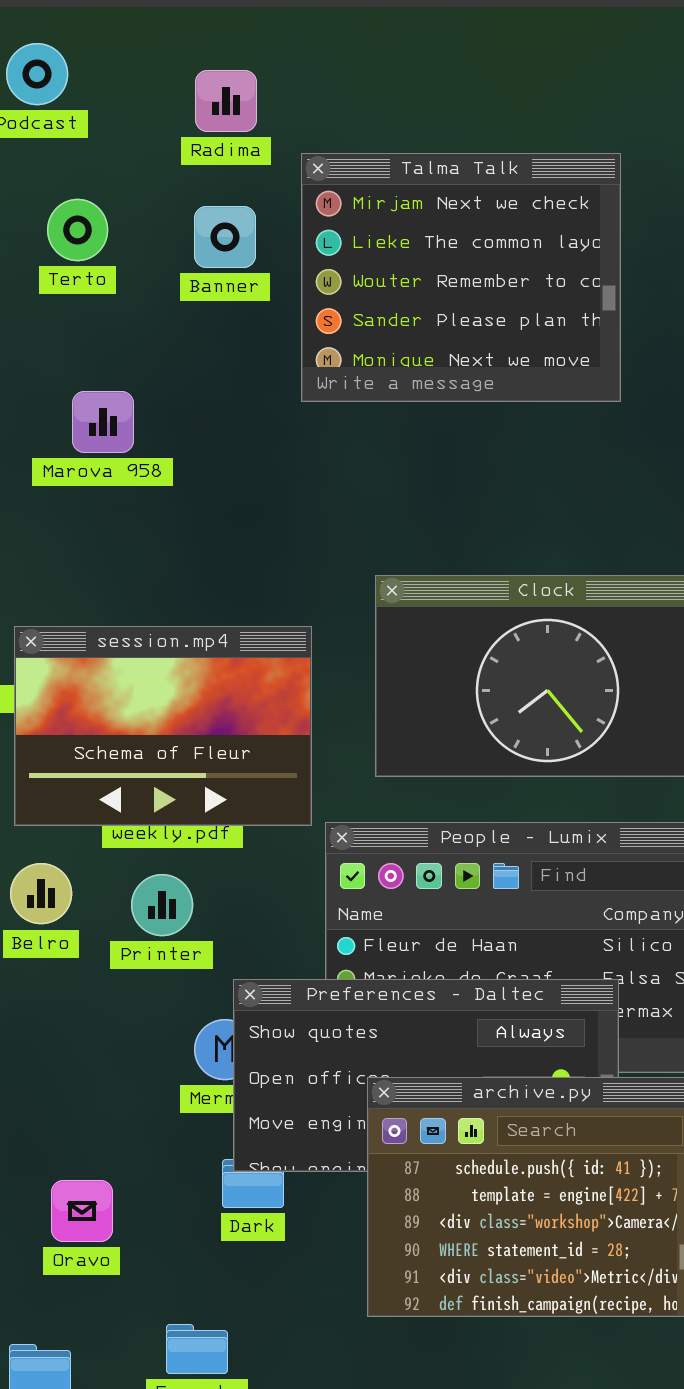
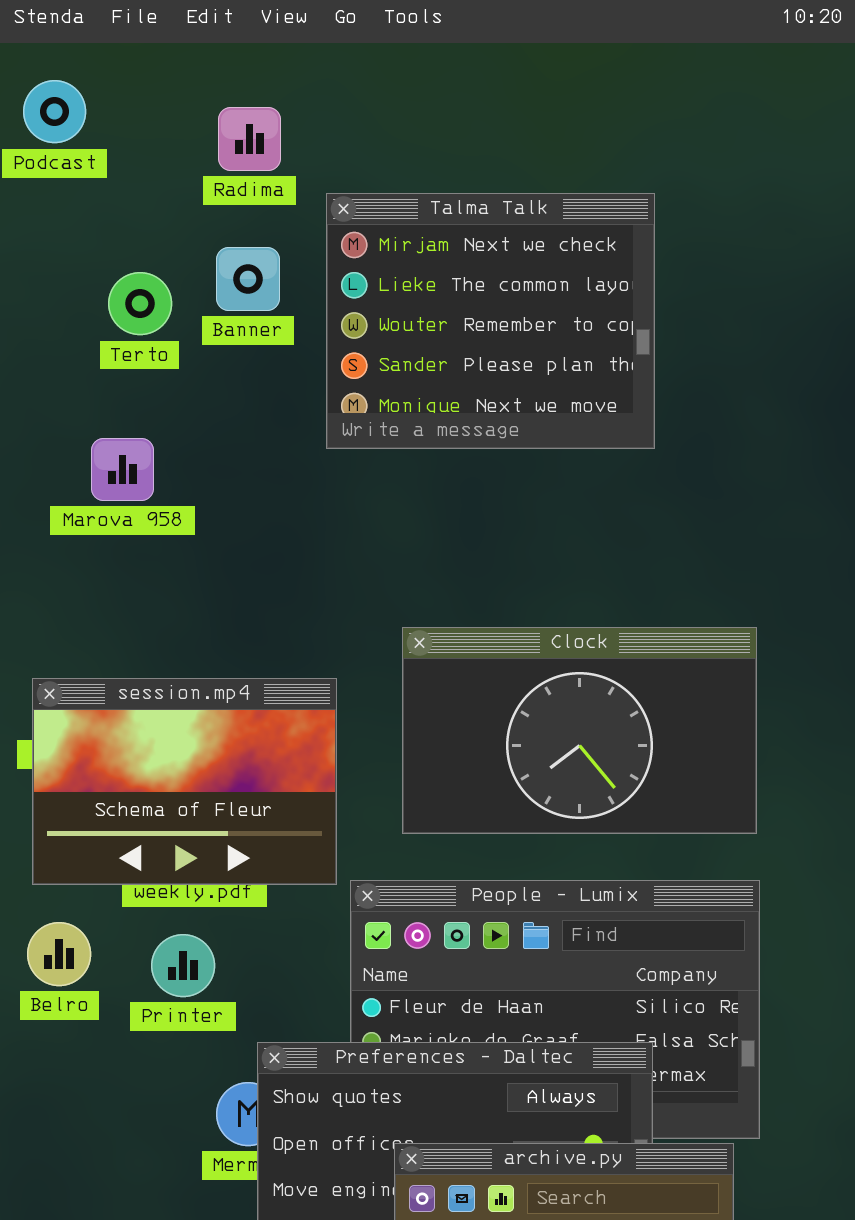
Terto: [47,199,108,261] -> [108,272,172,335], moved

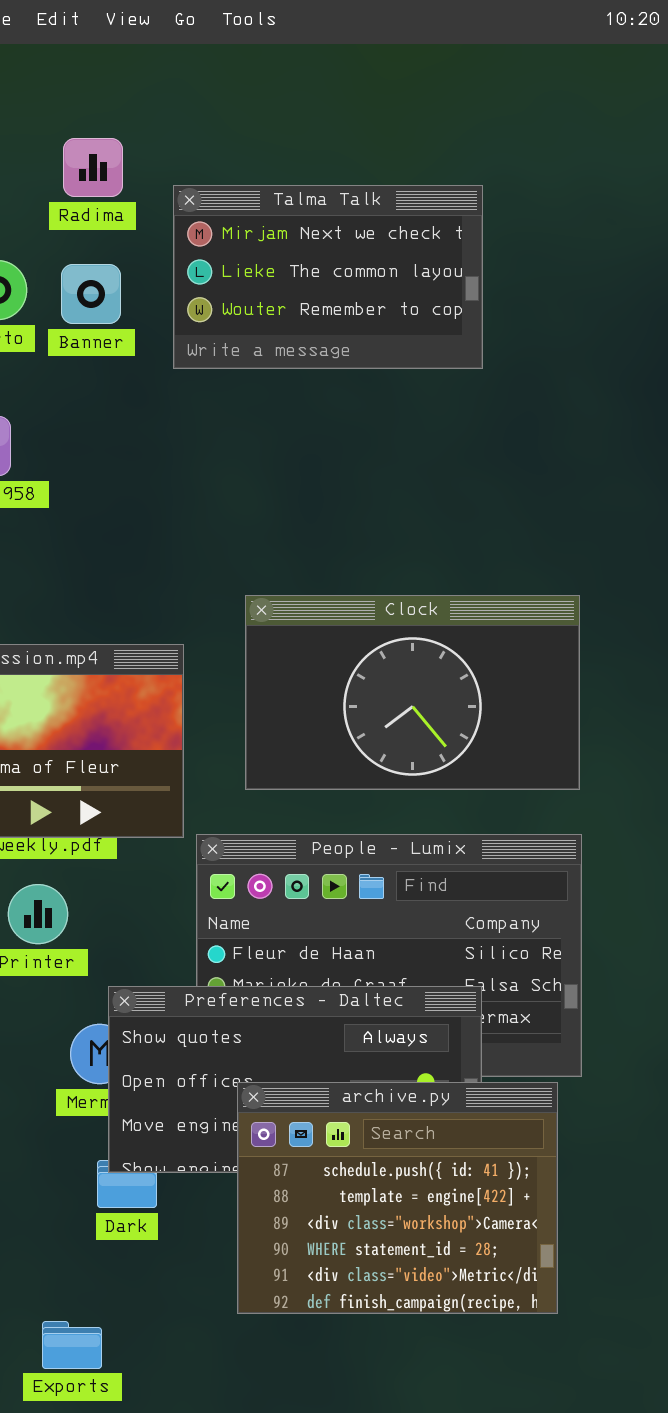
Radima: [218,107,281,171] -> [63,138,123,197], moved
Talma Talk: [326,193,655,449] -> [173,185,483,369], resized
Banner: [216,247,280,311] -> [61,264,121,324], moved

